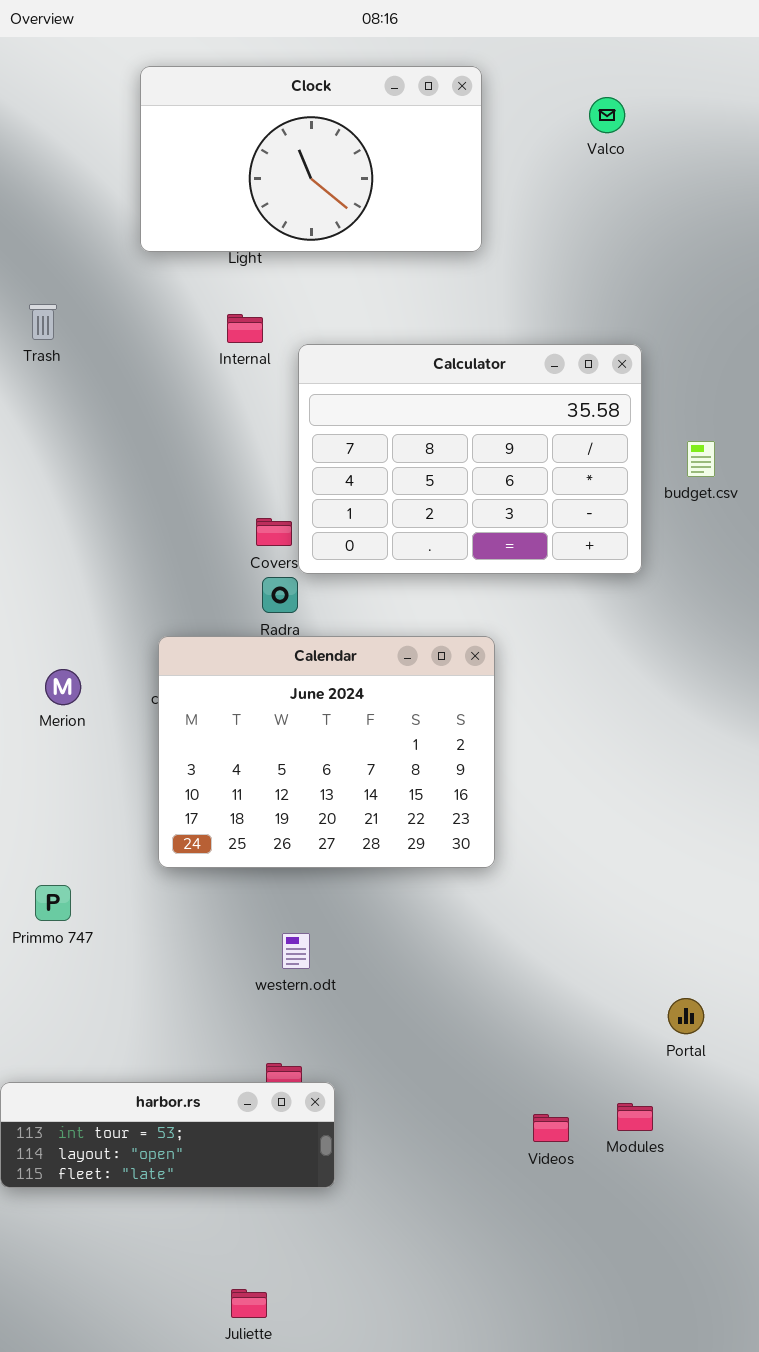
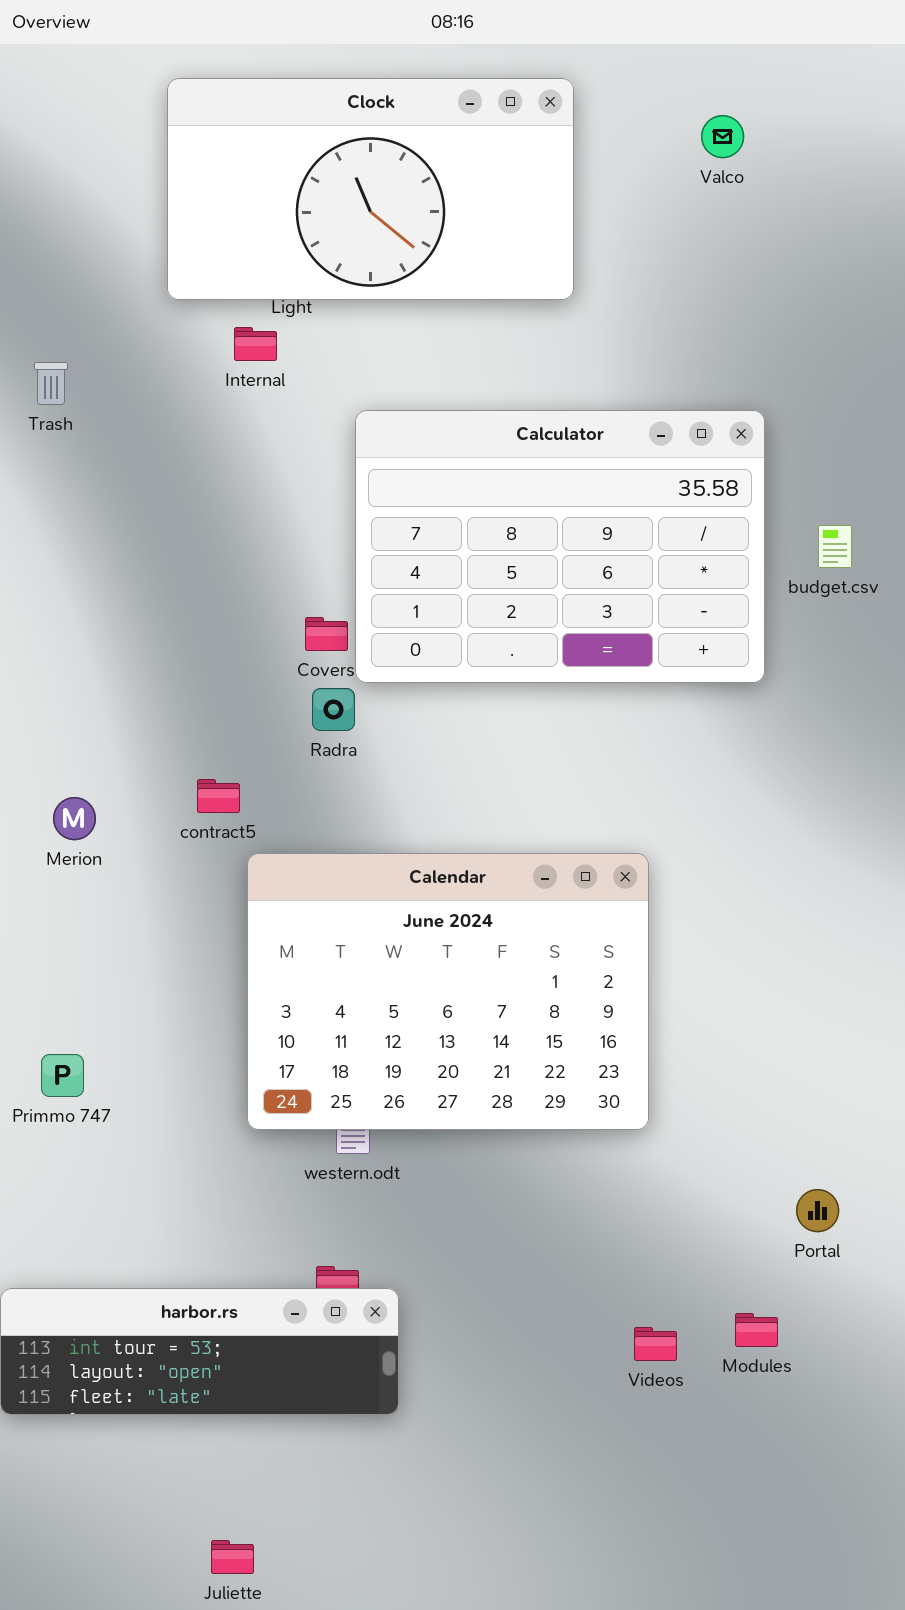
Internal: [227,314,263,343] -> [234,327,277,361], moved
Calendar: [158,636,495,868] -> [247,853,649,1130], moved
Juliette: [231,1289,267,1318] -> [211,1540,254,1574], moved

